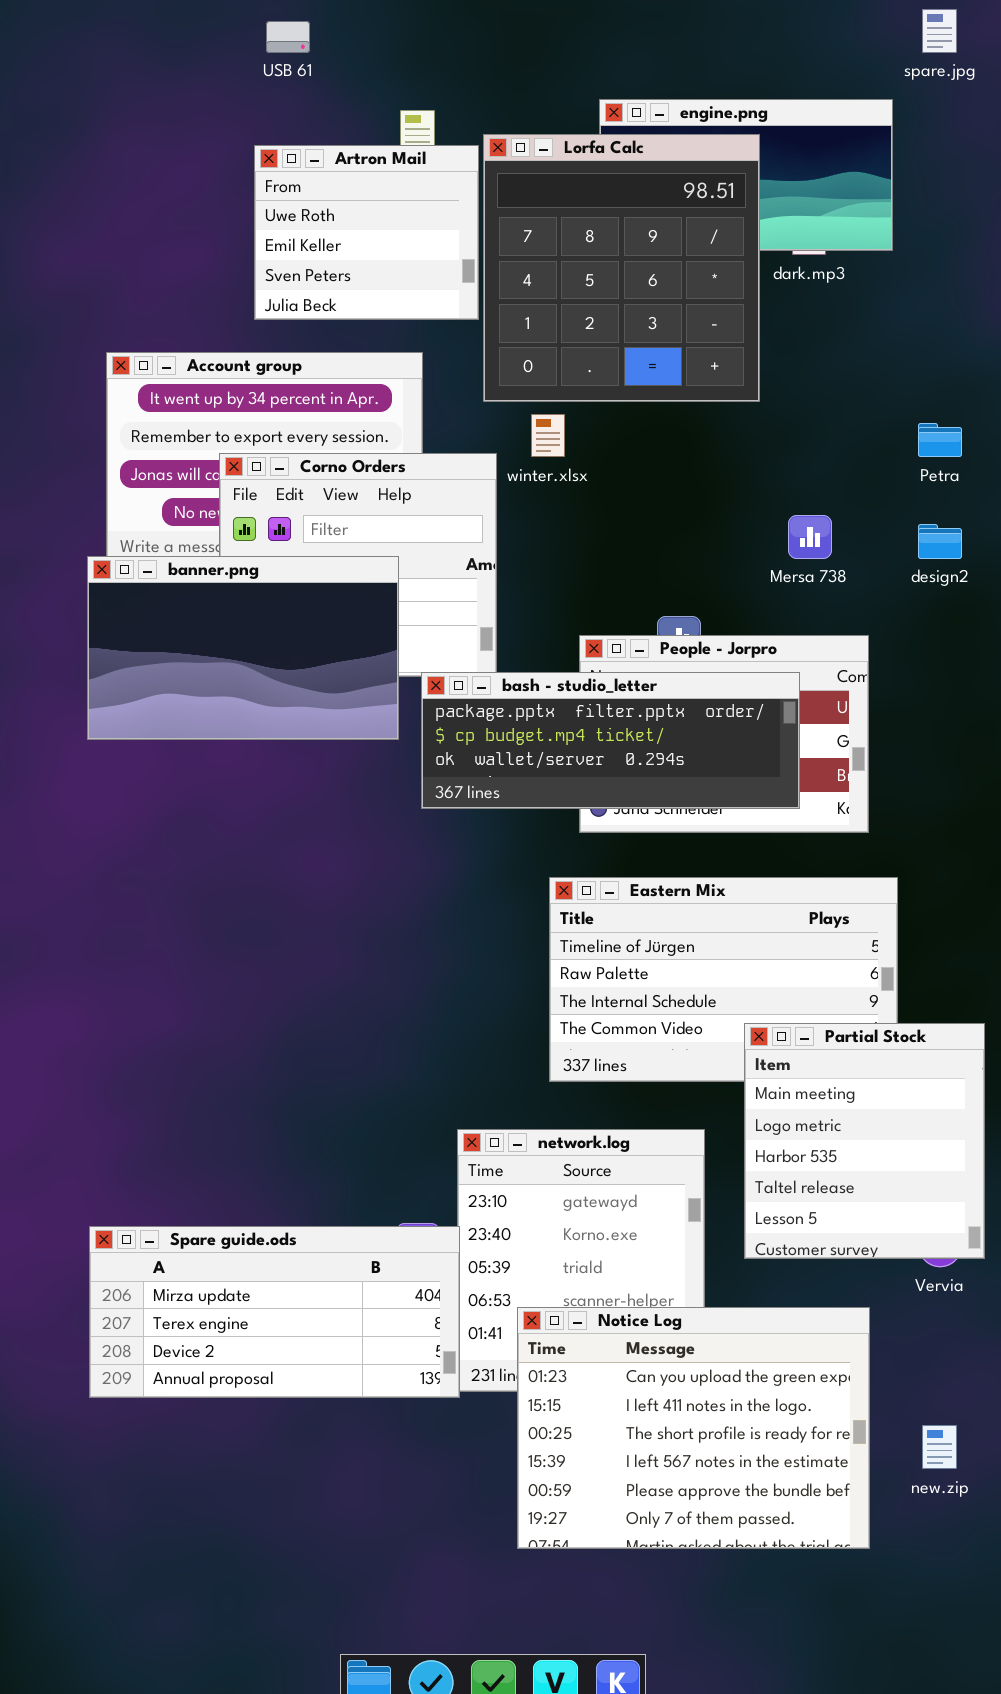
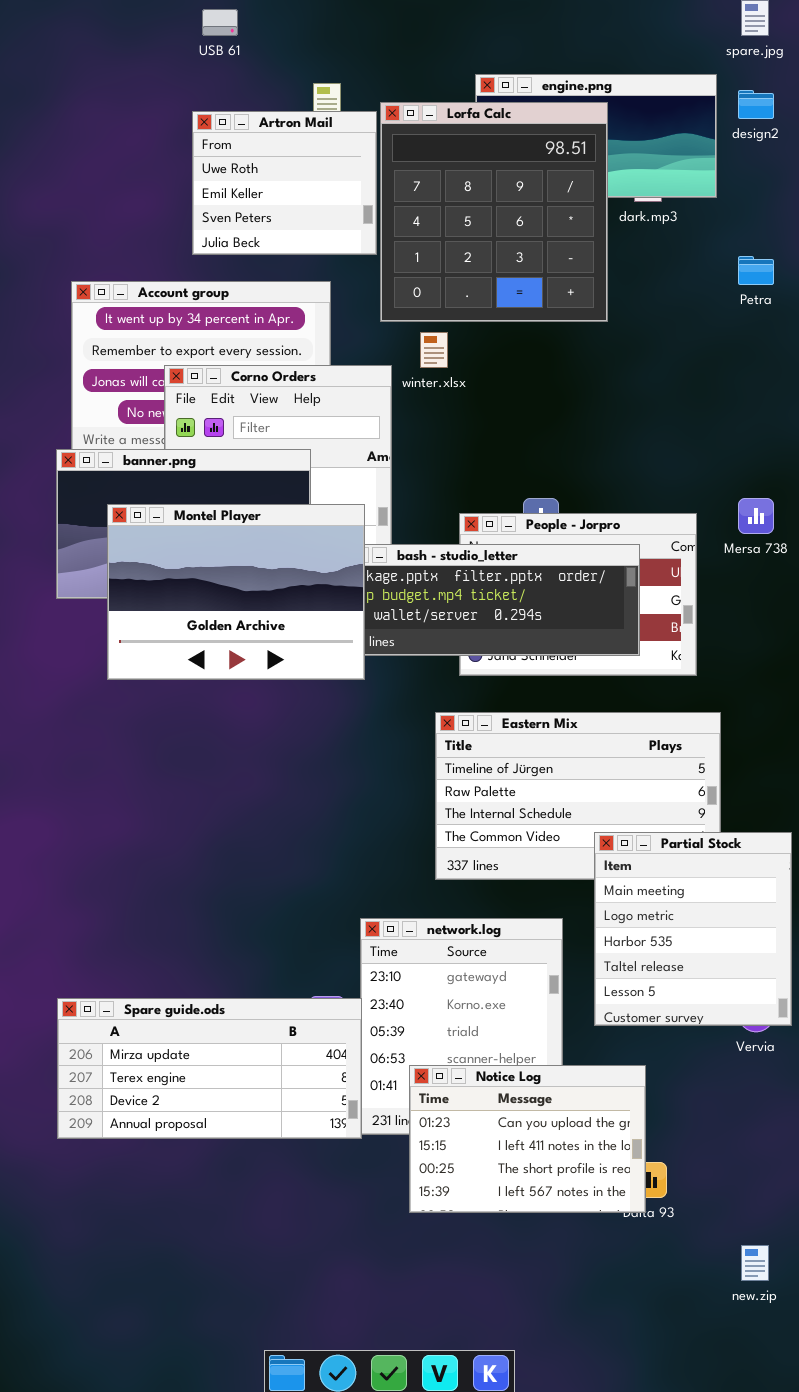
Petra: [918,423,962,457] -> [738,256,774,285], moved
Mersa 738: [788,515,832,559] -> [738,498,774,534], moved
design2: [918,524,962,559] -> [738,90,774,119], moved
Montel Player: none -> [107,504,365,680], opened
Notice Log: [517,1307,870,1549] -> [409,1065,646,1213], resized
new.zip: [922,1425,957,1469] -> [741,1245,769,1281], moved

